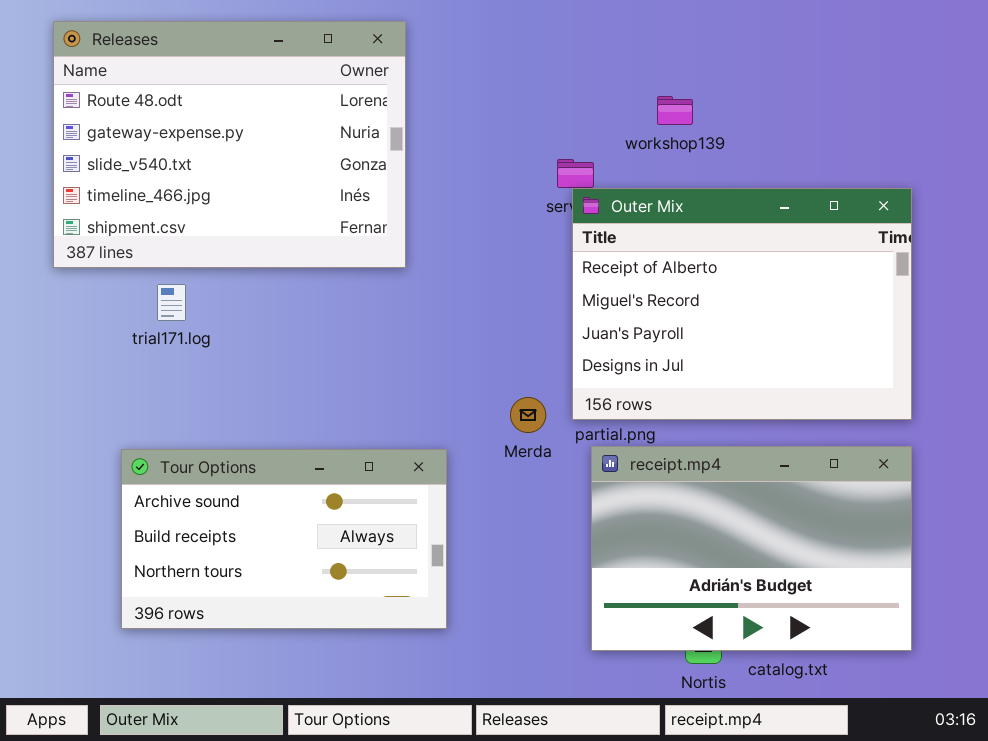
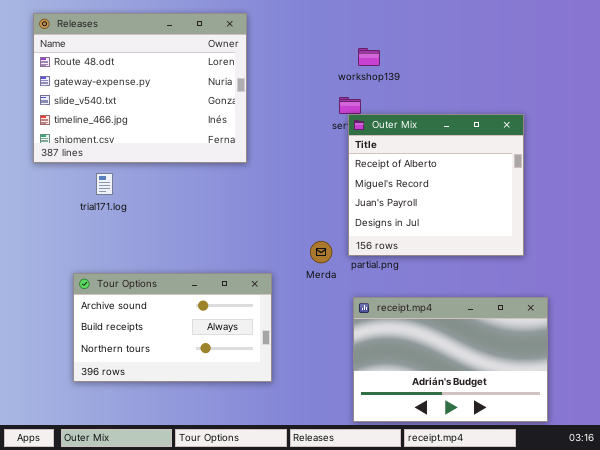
workshop139: [657,96,693,125] -> [358,48,380,66], moved
Outer Mix: [572,188,912,420] -> [348,114,524,256], resized
receipt.mp4: [591,446,912,651] -> [353,297,548,422], moved

